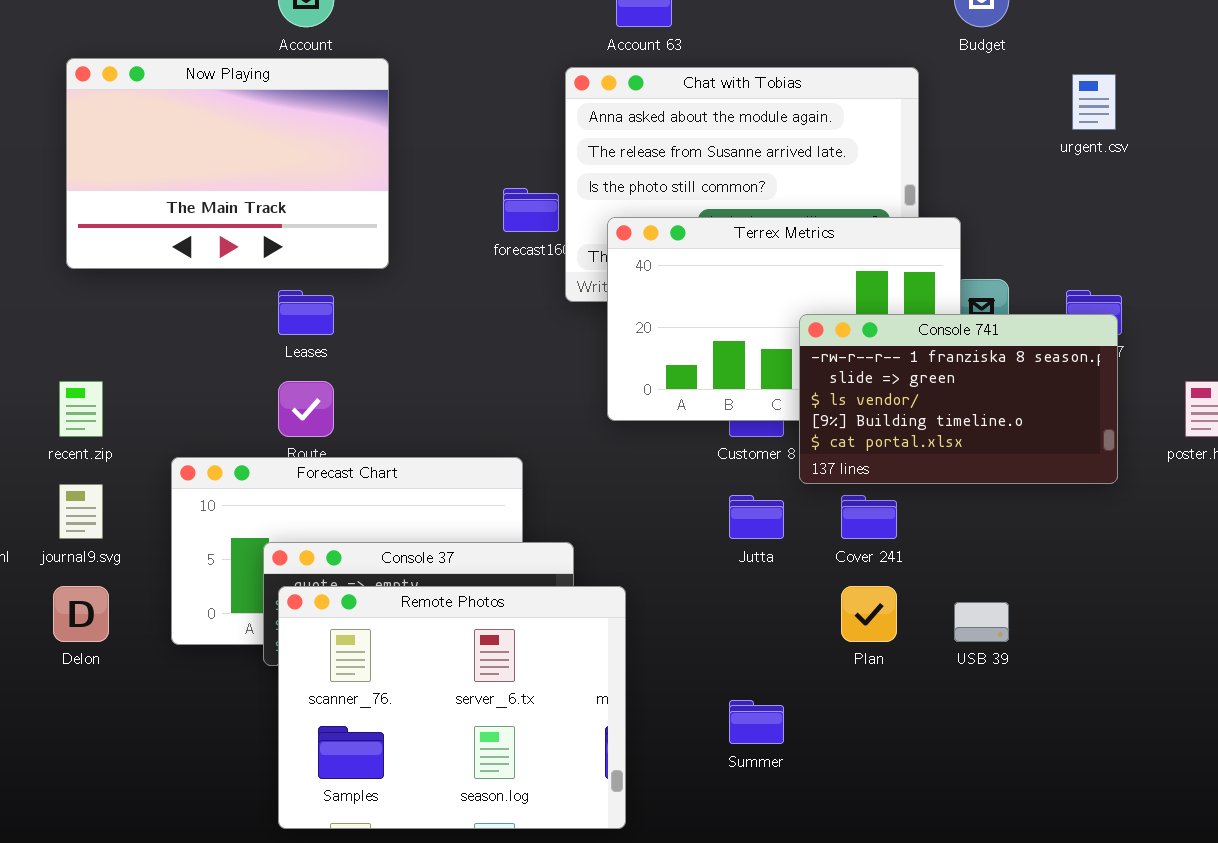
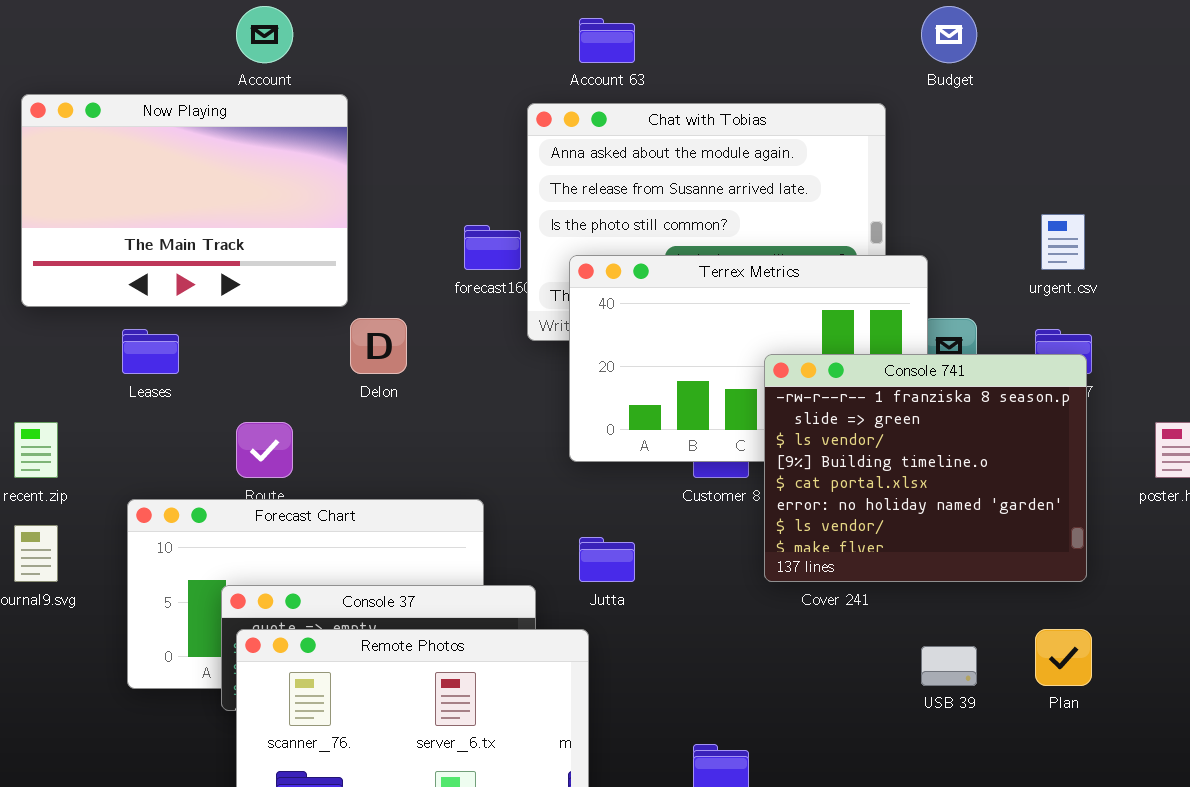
urgent.csv: [1072,74,1116,130] -> [1041,214,1085,270], moved
Leases: [278,290,334,335] -> [122,329,179,374], moved
Console 741: [799,314,1118,484] -> [764,354,1087,582], resized
Jutta: [729,495,784,539] -> [579,537,635,582], moved
Delon: [53,586,109,642] -> [350,318,407,374], moved
Plan: [841,586,897,642] -> [1035,629,1092,686], moved

